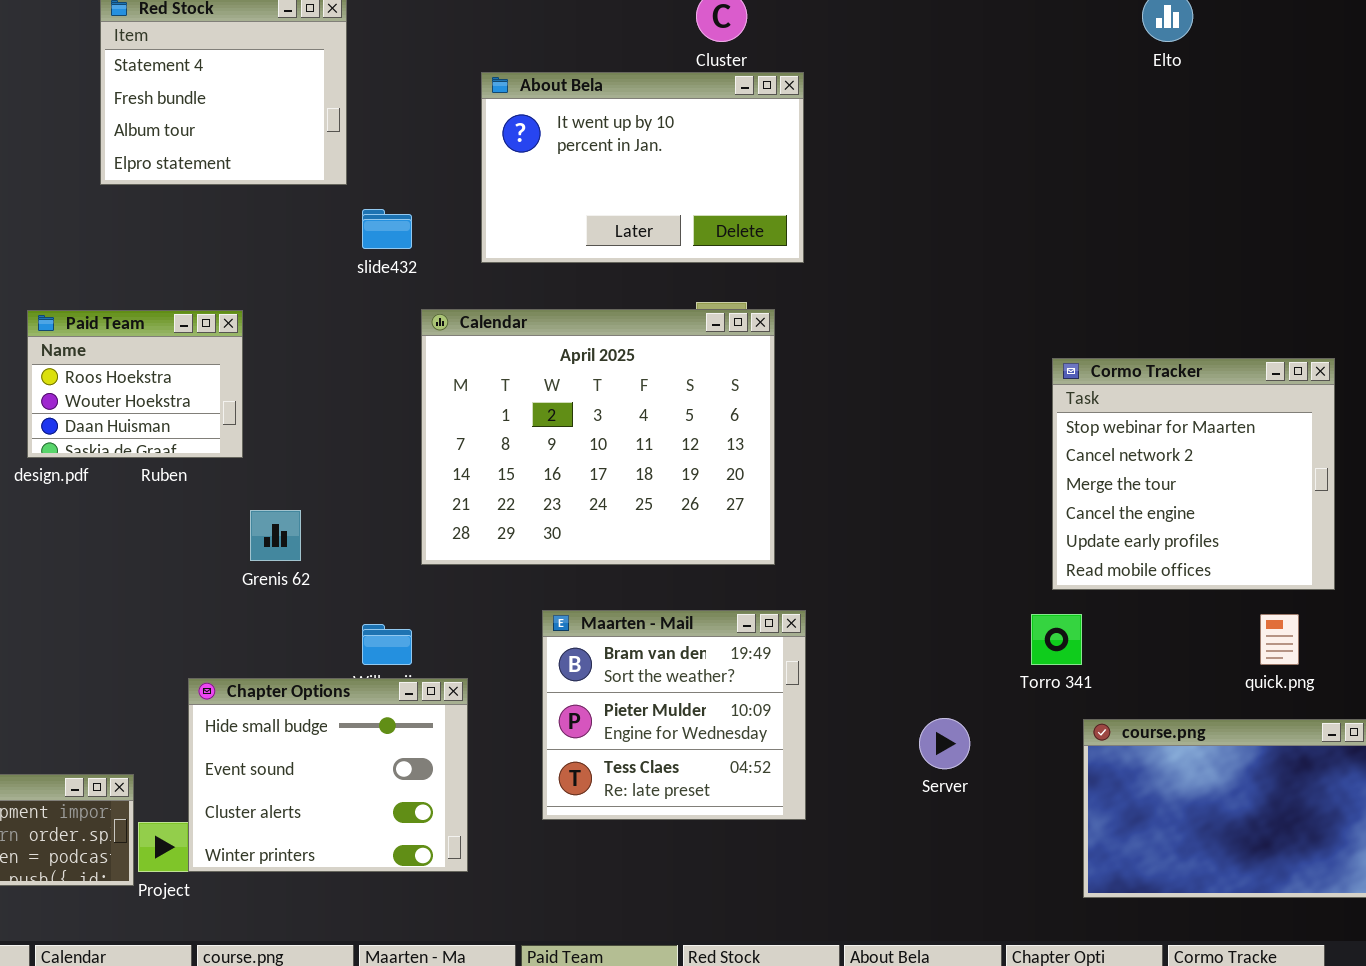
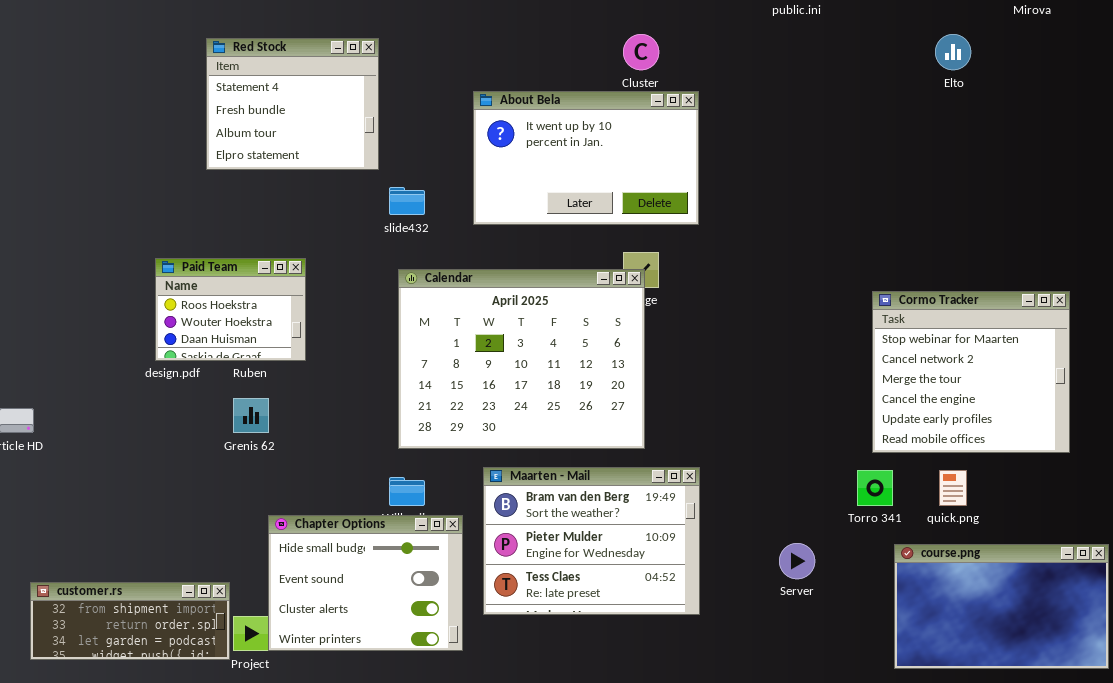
Calendar: [421,309,775,565] -> [398,269,645,449], moved
Grenis 62: [250,510,301,561] -> [233,398,269,433], moved
Maarten - Mail: [542,610,806,820] -> [483,467,700,615], resized
quick.png: [1260,614,1299,665] -> [939,470,967,506], moved

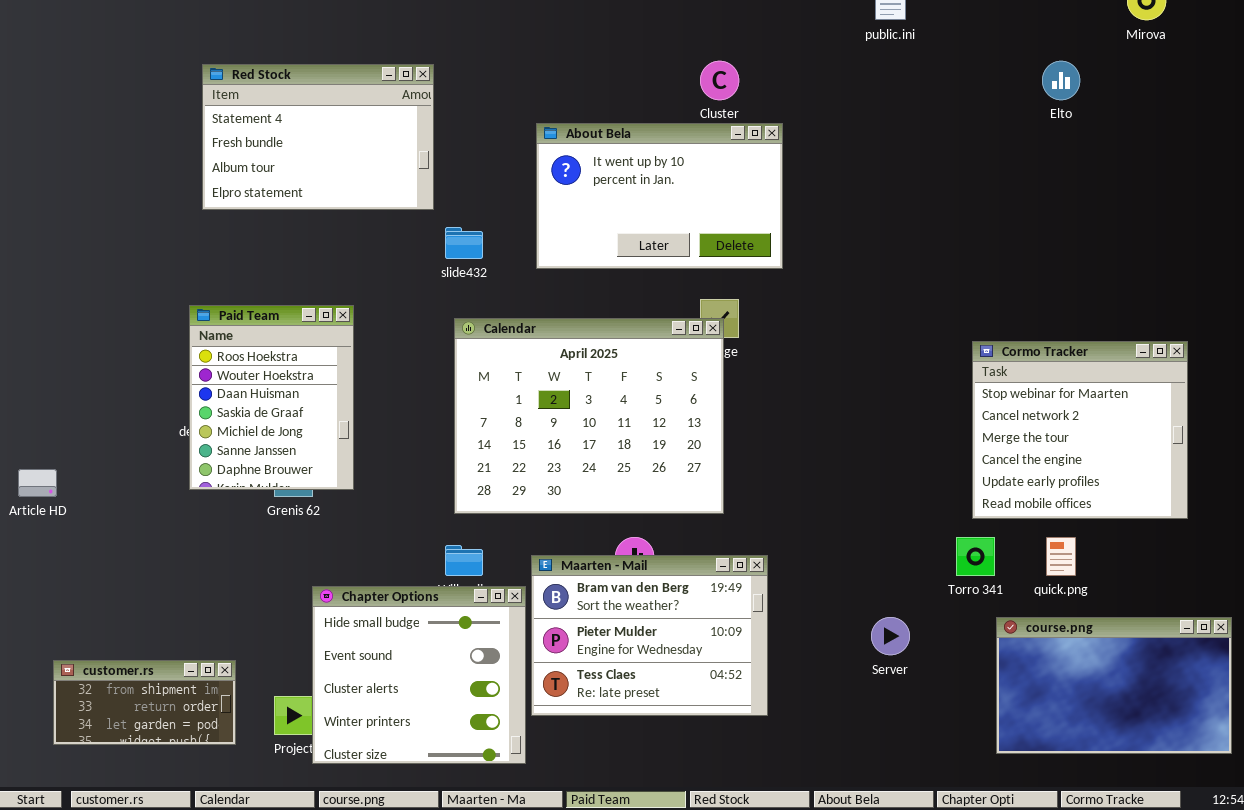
Red Stock: [206,38,379,170] -> [202,64,434,210], resized
Paid Team: [155,258,306,361] -> [189,305,354,490], resized
Maarten - Mail: [483,467,700,615] -> [531,555,768,716], moved
Chapter Options: [268,515,463,651] -> [312,586,526,764], resized
customer.rs: [30,582,230,660] -> [53,660,236,745], resized

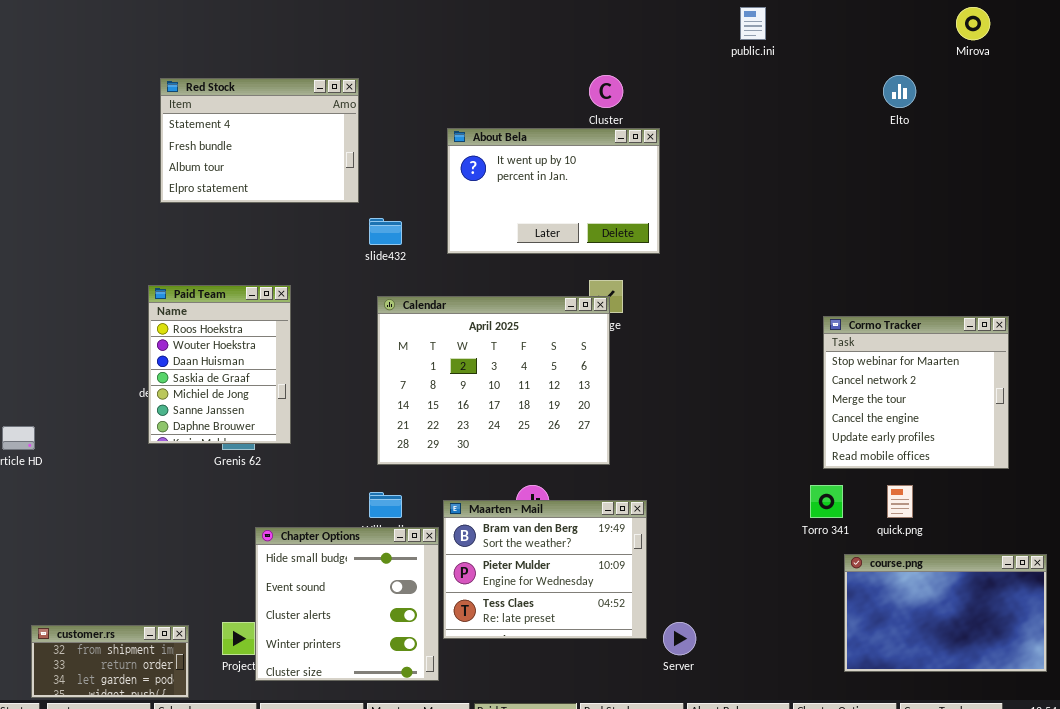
Server: [871,617,910,655] -> [663,622,696,655], moved
customer.rs: [53,660,236,745] -> [31,625,189,698], moved

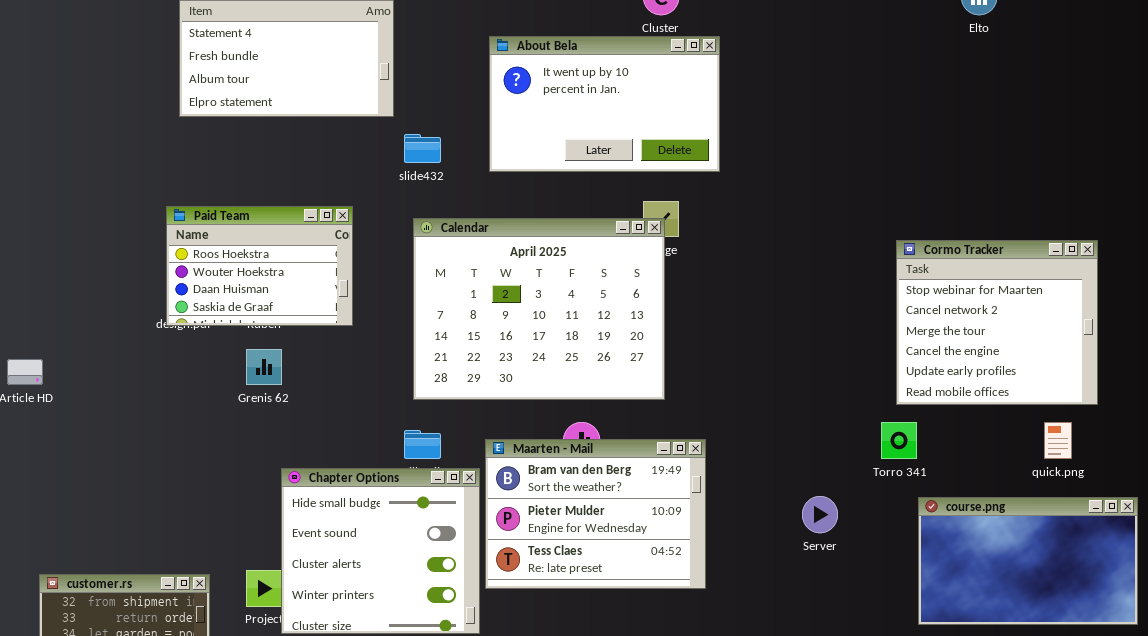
Paid Team: [148,285,291,444] -> [166,206,353,326], resized
quick.png: [887,485,913,518] -> [1044,422,1072,459], moved
Server: [663,622,696,655] -> [802,496,838,533], moved

